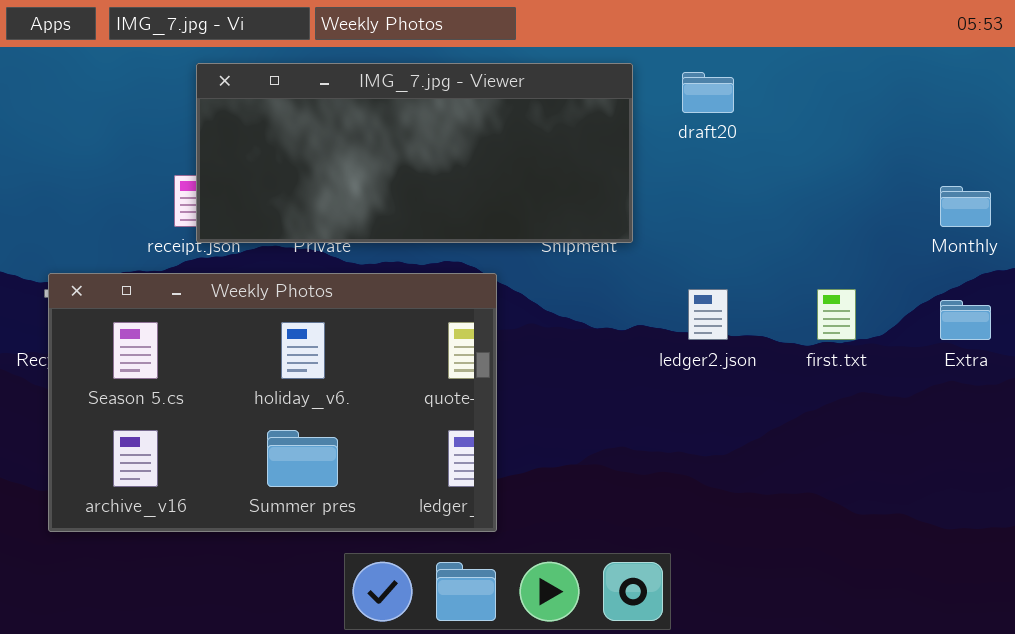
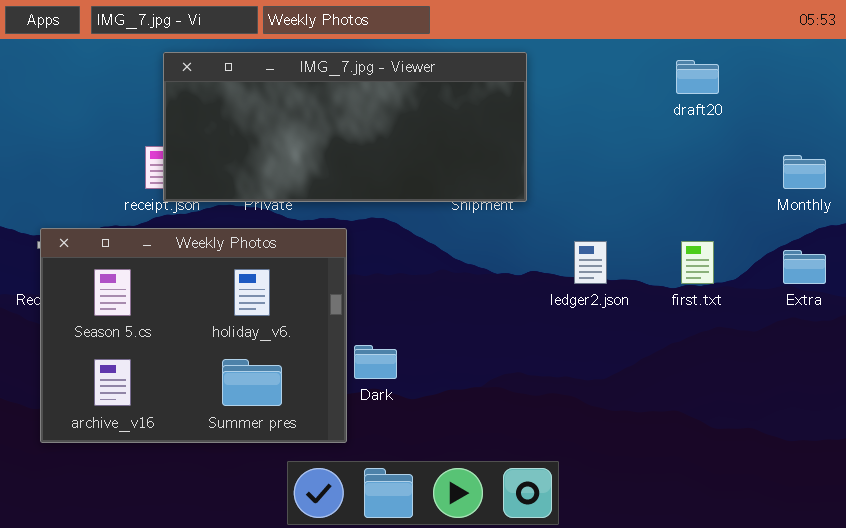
draft20: [682,72,734,113] -> [676,60,719,94], moved
Weekly Photos: [48,273,497,532] -> [40,228,347,443], resized

